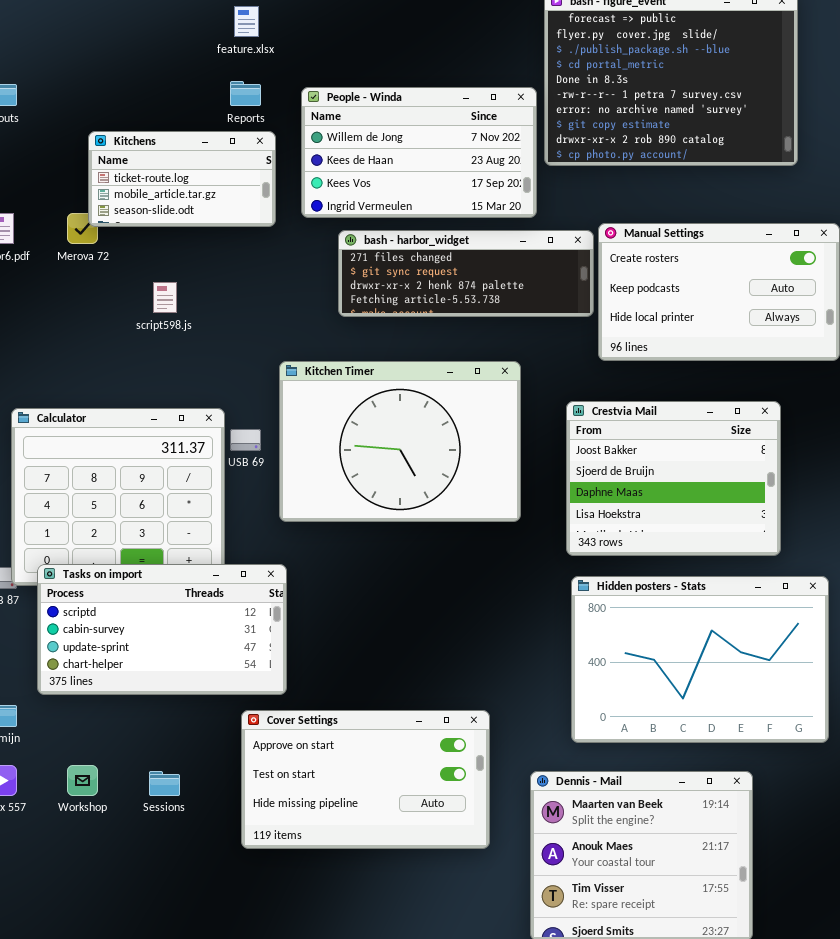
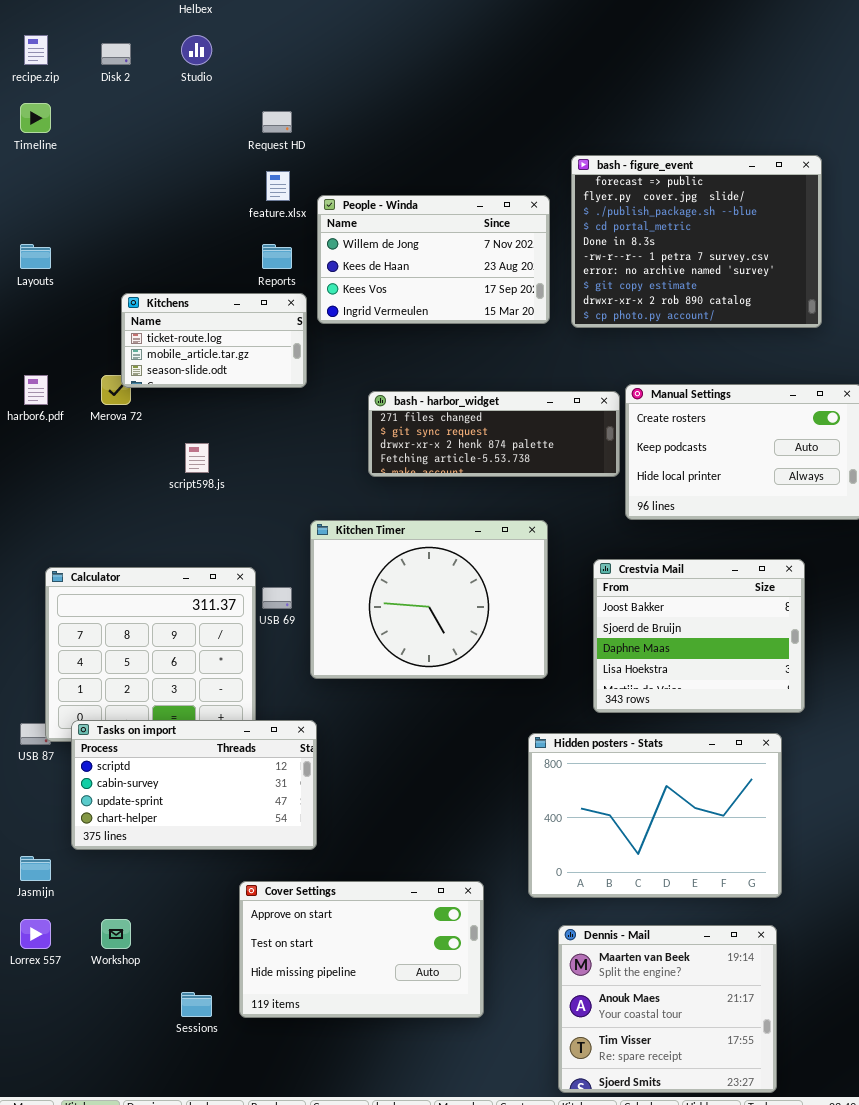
People - Winda: [301,87,537,218] -> [317,195,550,324], moved
Hidden posters - Stats: [571,576,829,743] -> [528,733,782,898], moved
Cover Settings: [241,710,490,849] -> [239,881,484,1018], moved
Sessions: [149,771,180,796] -> [181,992,212,1017], moved

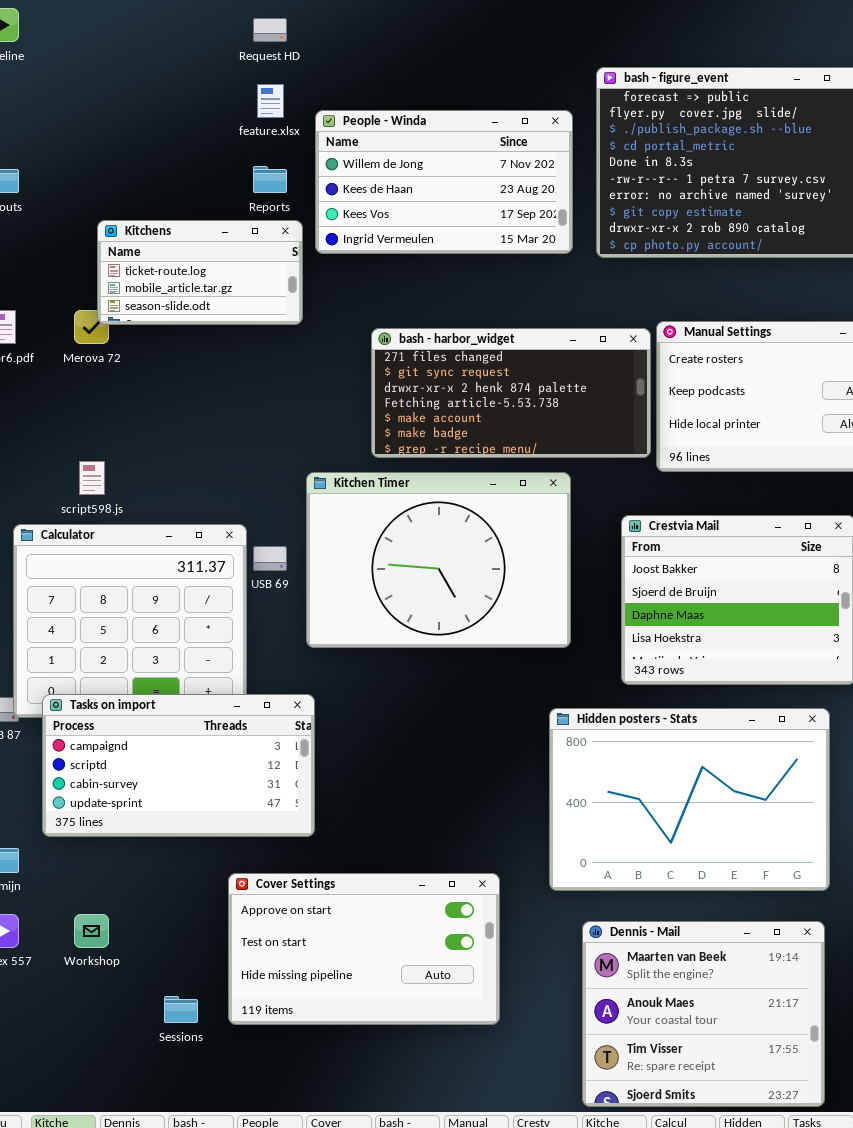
bash - harbor_widget: [368,391,620,477] -> [371,328,651,458], resized
script598.js: [185,443,209,473] -> [79,461,105,495], moved
Tasks on import: [71,720,317,850] -> [42,694,315,837], scrolled up 1 row

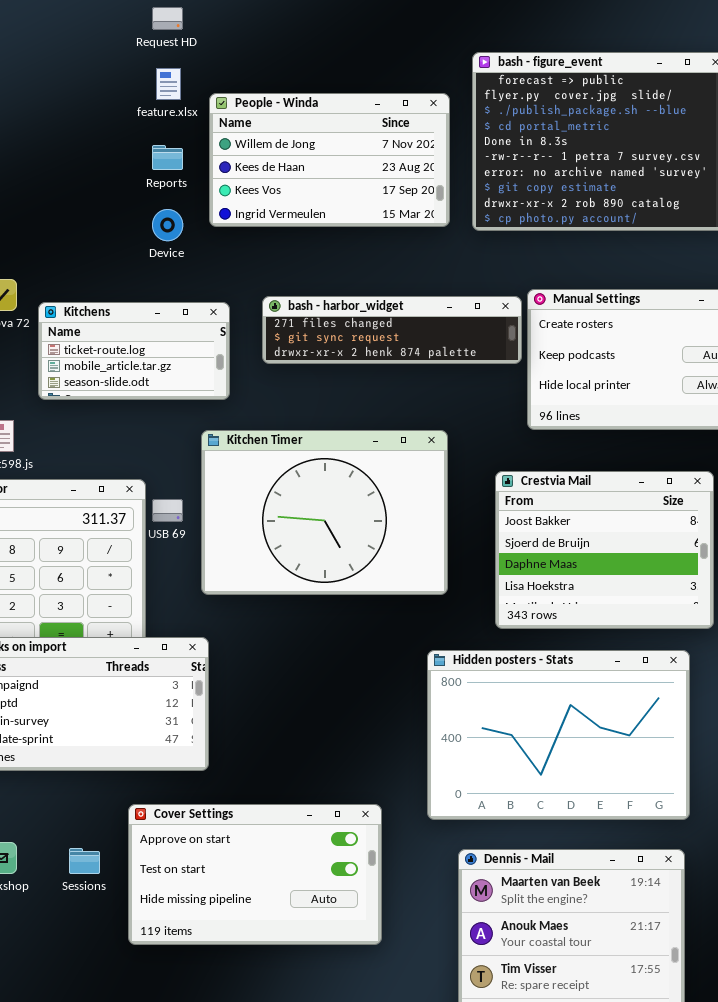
Kitchens: [97,220,303,325] -> [38,302,230,400], moved
bash - harbor_widget: [371,328,651,458] -> [262,296,522,364], resized
Sessions: [164,996,198,1023] -> [69,848,100,874], moved

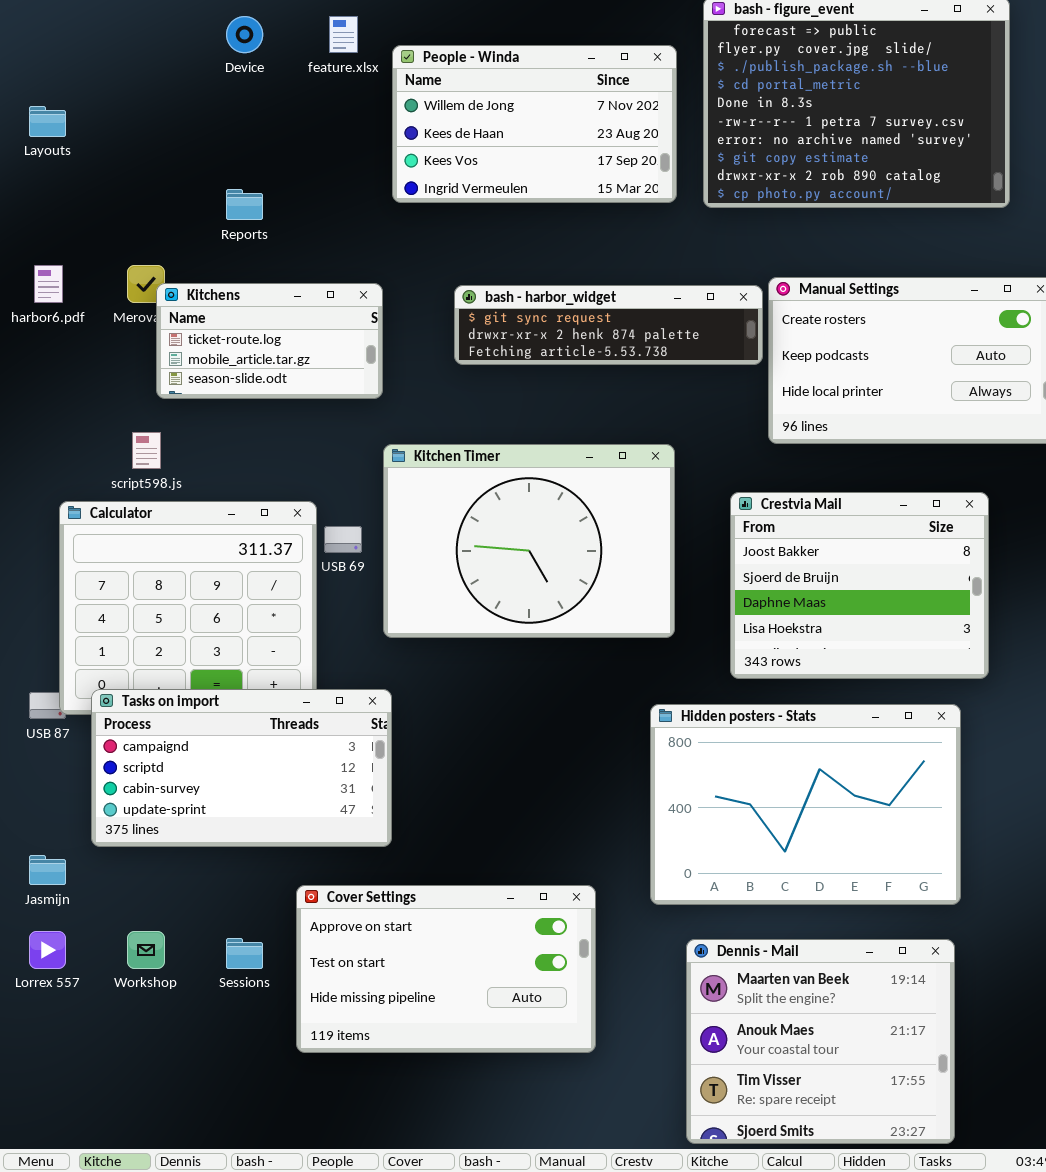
Reports: [152,145,183,170] -> [226,189,263,220], moved
Device: [152,209,183,241] -> [226,16,263,53], moved
bash - harbor_widget: [262,296,522,364] -> [454,285,763,365], scrolled down 1 row
Kitchens: [38,302,230,400] -> [156,283,383,399], moved

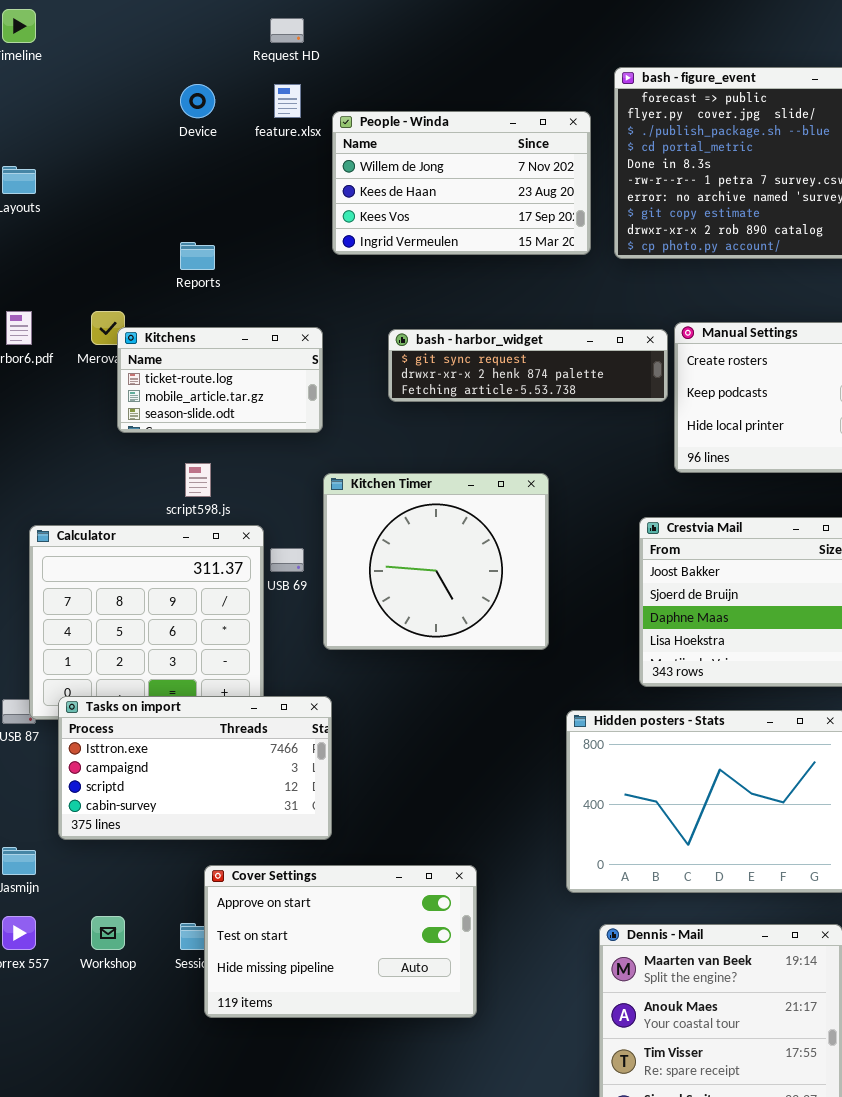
script598.js: [132,432,161,469] -> [185,463,211,497], moved
Kitchen Timer: [383,444,675,638] -> [323,473,549,650], resized
Tasks on import: [91,689,392,847] -> [58,696,332,840], scrolled up 1 row
Cover Settings: [296,885,596,1053] -> [204,865,477,1018], moved

